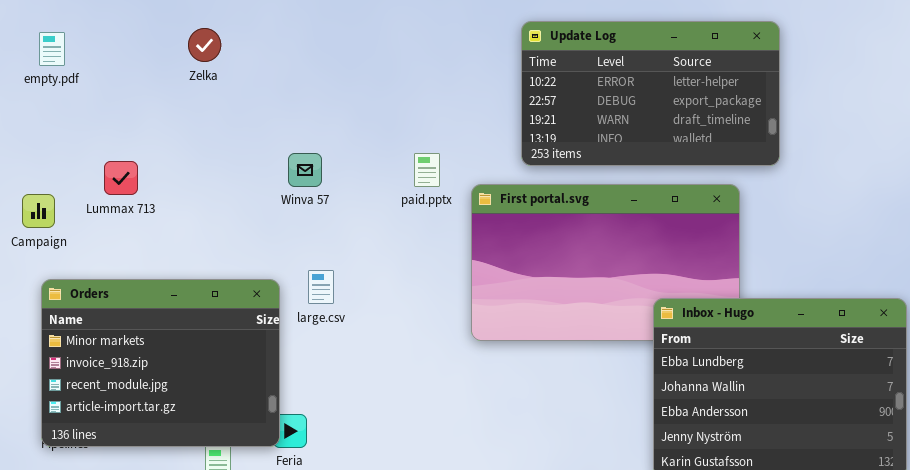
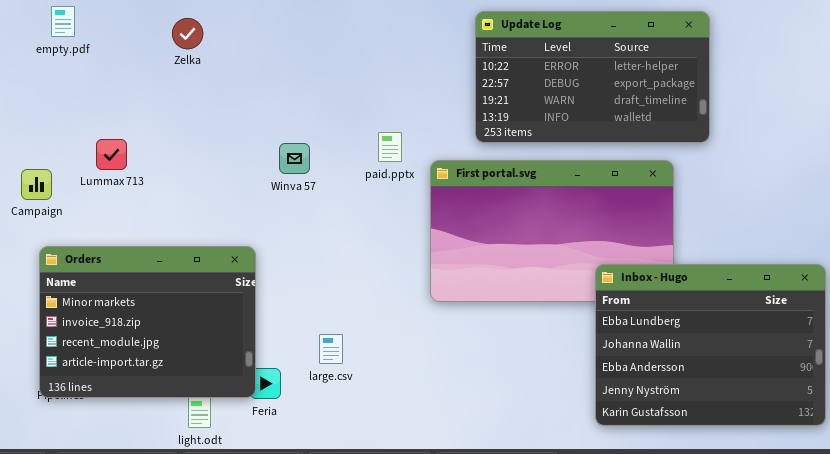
empty.pdf: [39,32,65,66] -> [51,6,75,37], moved
Winva 57: [288,153,322,187] -> [279,143,310,174], moved
large.csv: [308,270,334,304] -> [319,334,343,364], moved

